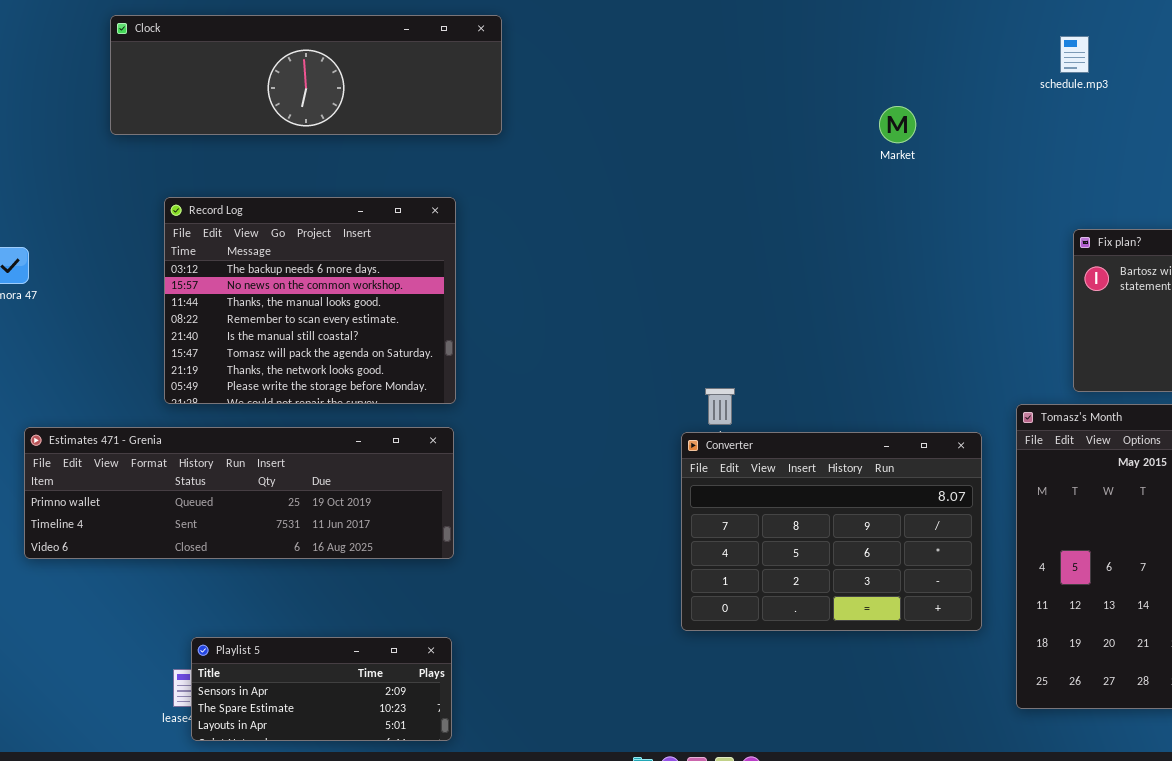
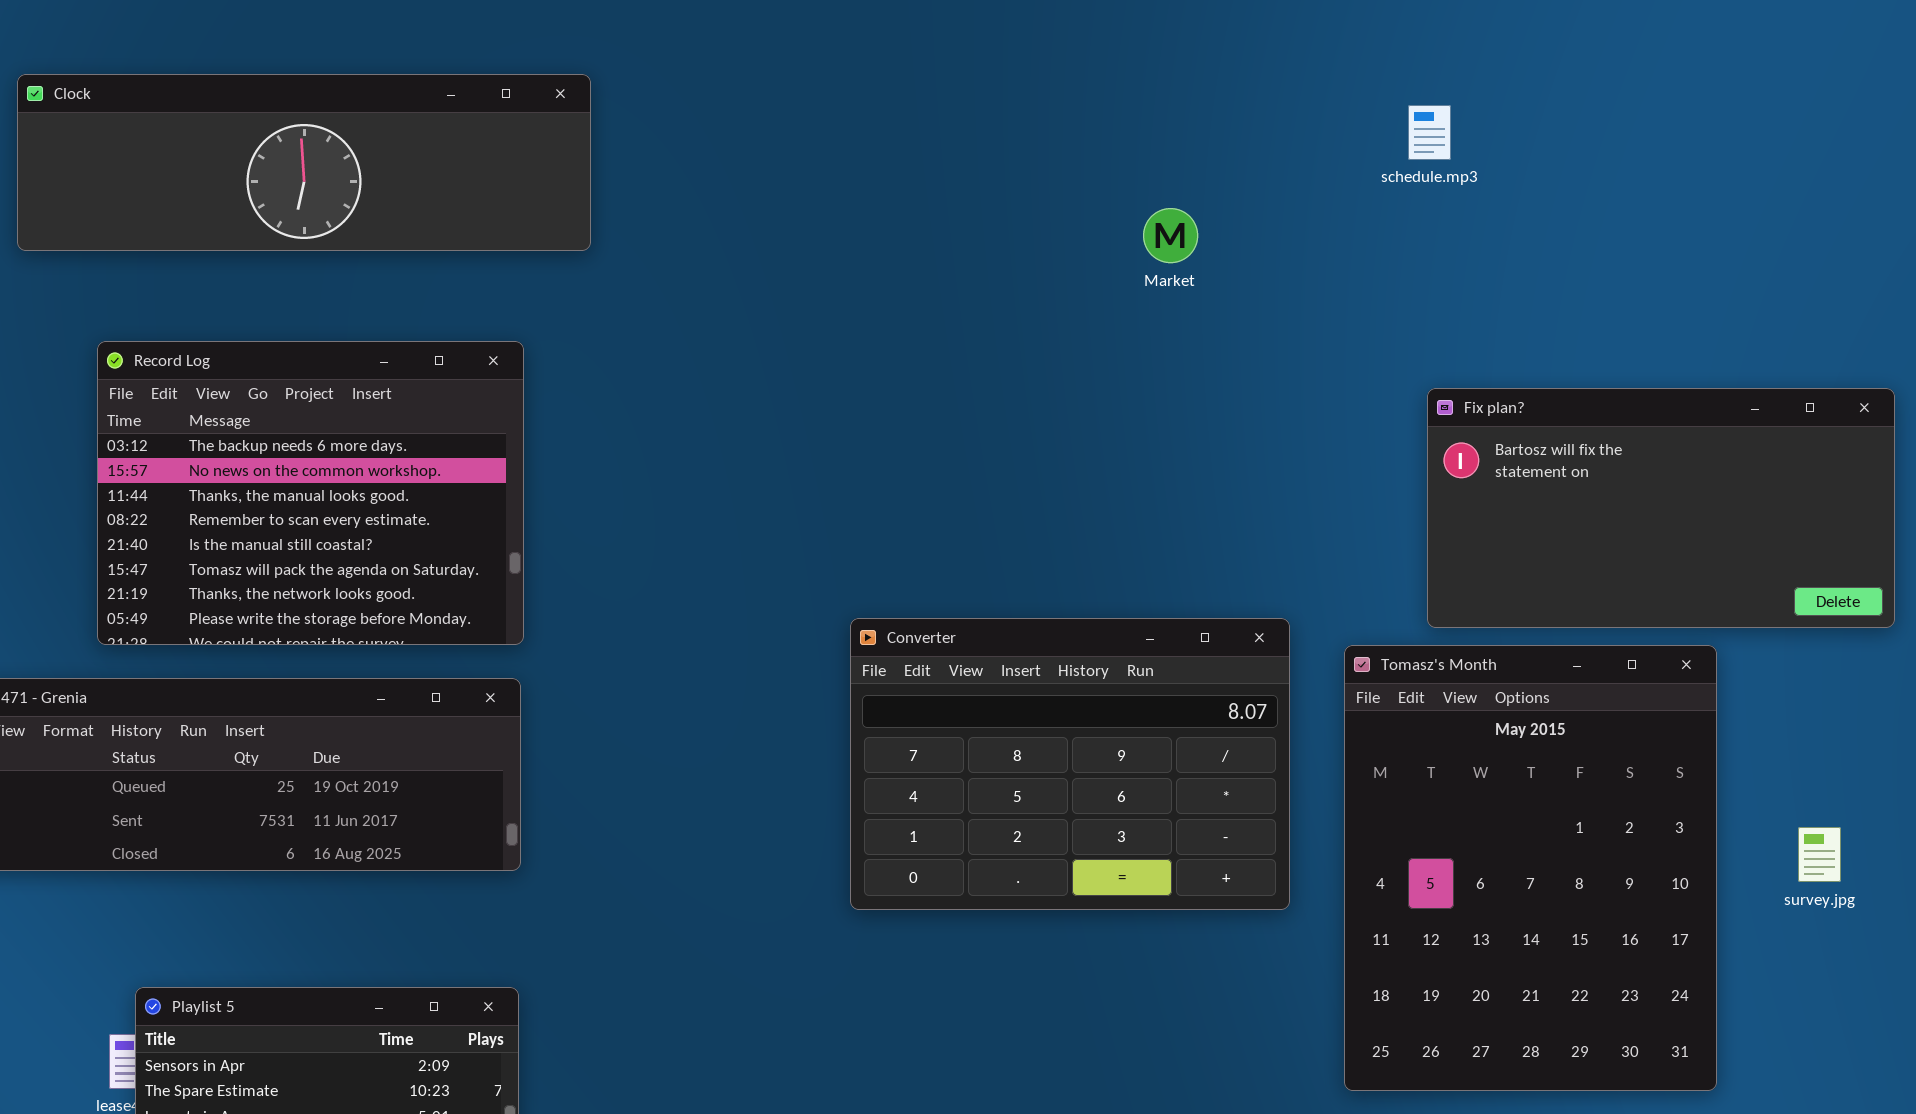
Converter: [681,432,982,631] -> [850,618,1290,910], moved

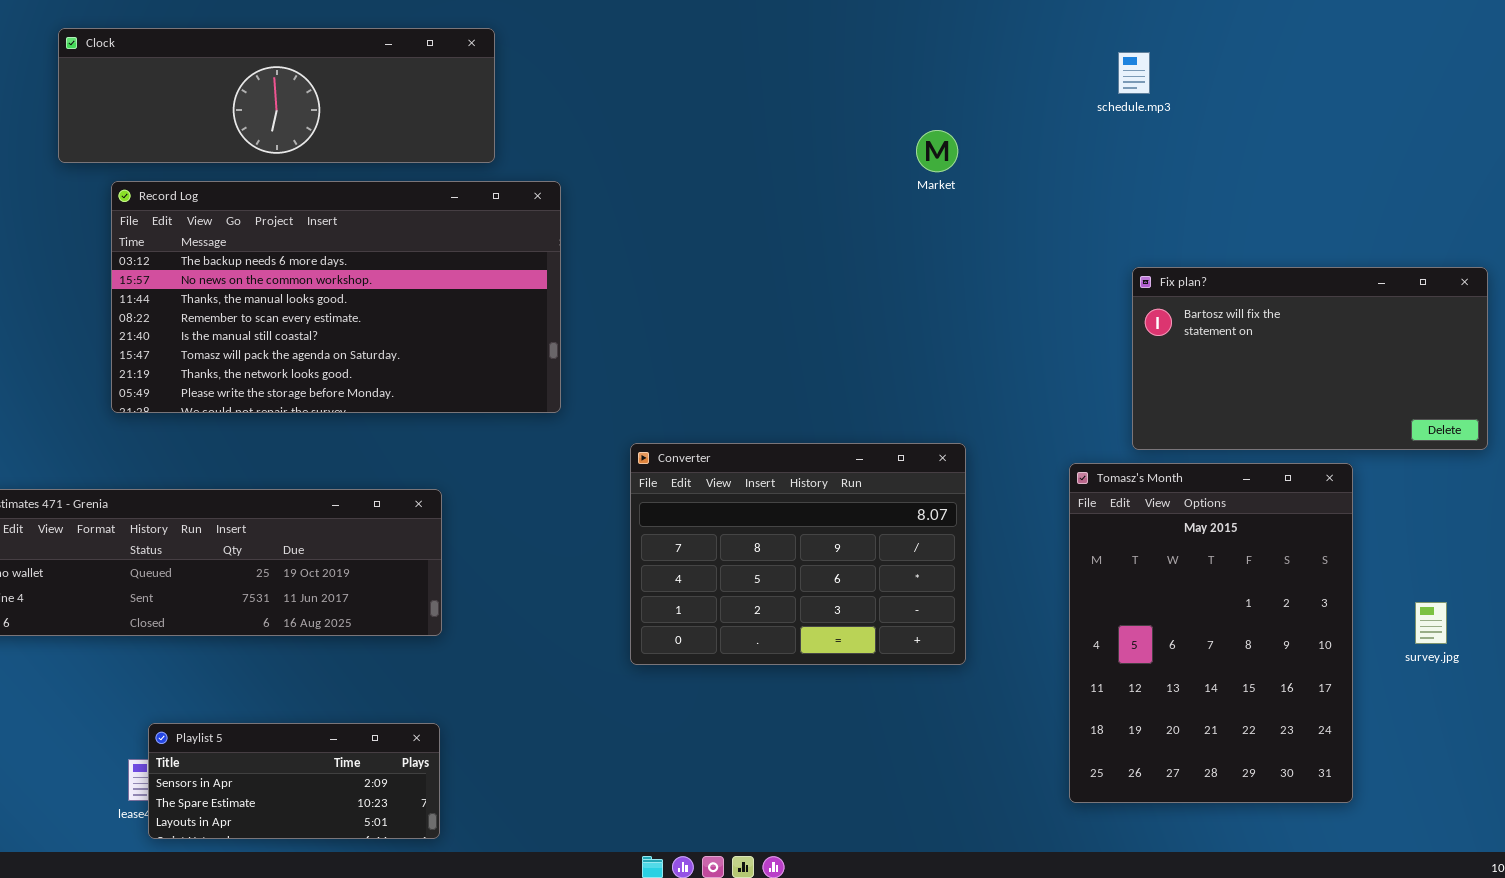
Record Log: [97,341,524,645] -> [111,181,561,413], moved, resized
Converter: [850,618,1290,910] -> [630,443,966,665], moved

